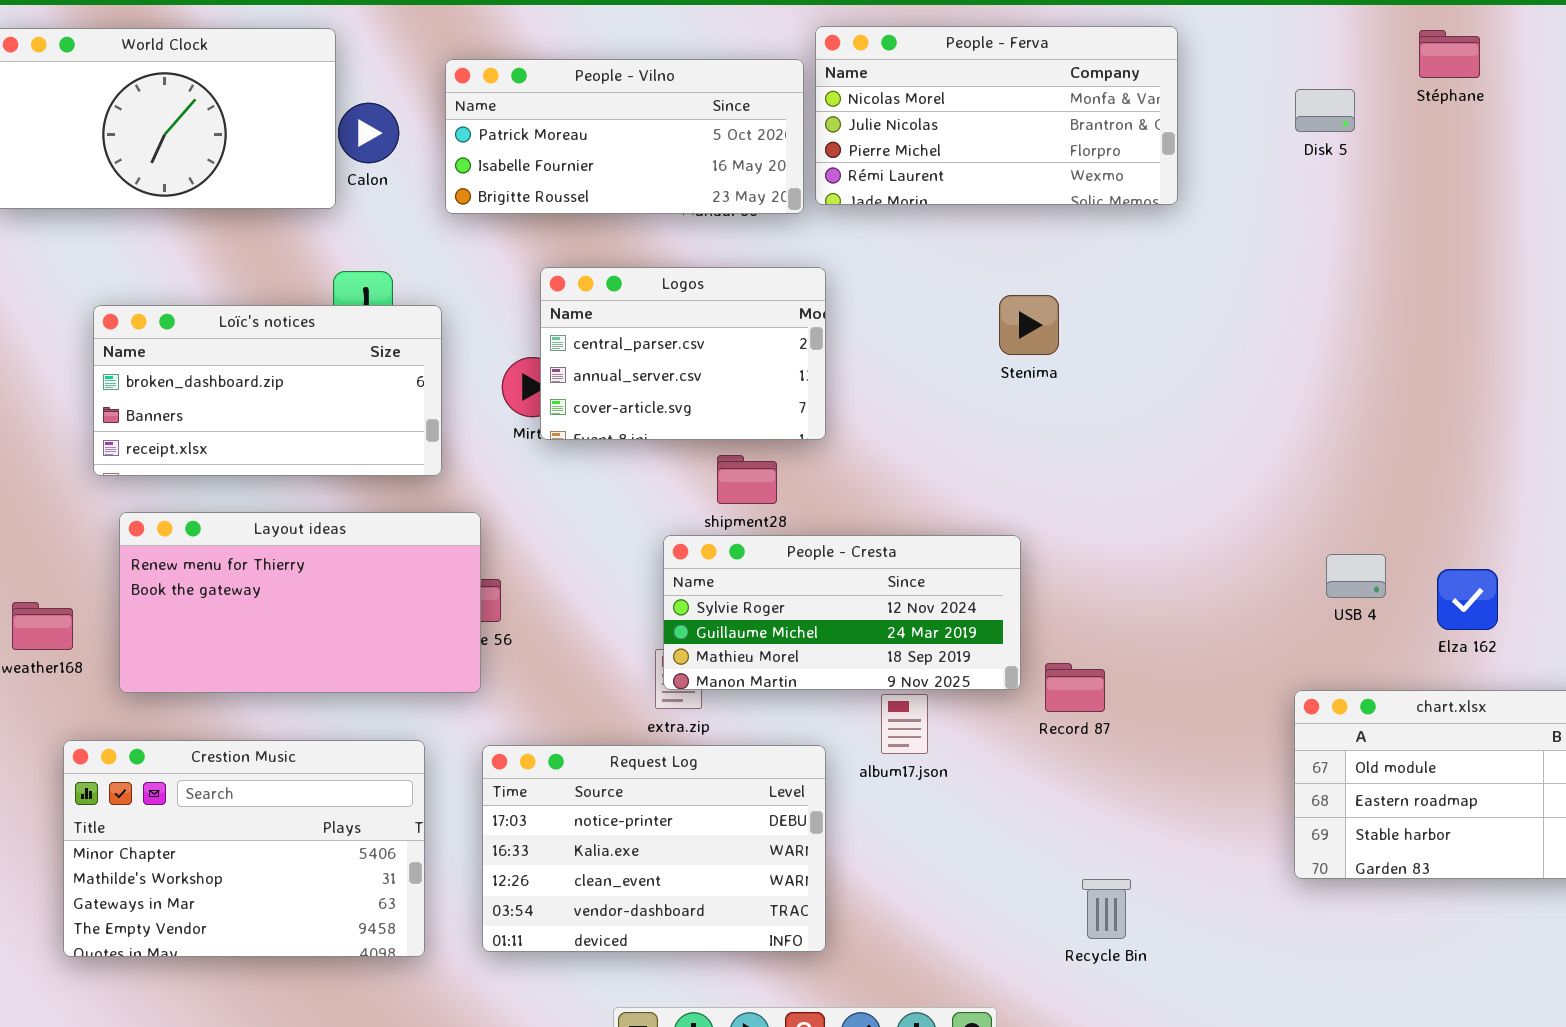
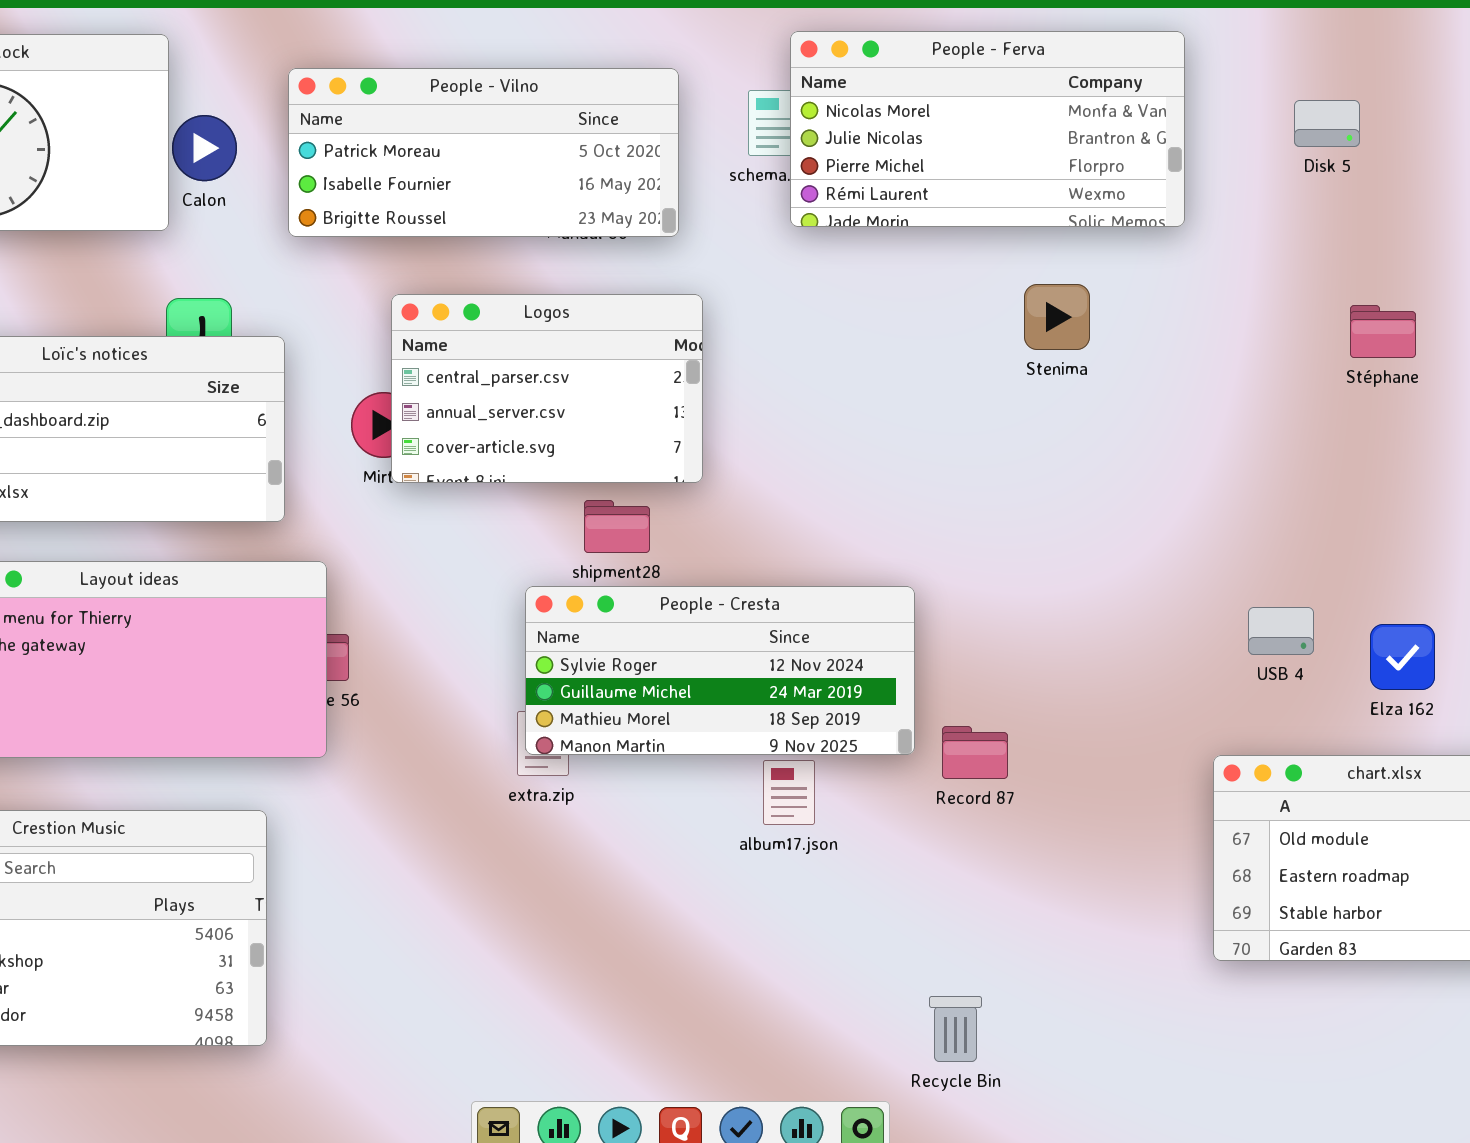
People - Ferva: [815,26,1178,205] -> [790,31,1185,227], moved
Stéphane: [1419,30,1480,78] -> [1350,305,1416,358], moved
Disk 5: [1295,89,1355,132] -> [1294,100,1360,147], moved
Stenima: [999,295,1059,355] -> [1024,284,1090,350], moved
Request Log: [482,745,826,952] -> none, closed
Recycle Bin: [1082,879,1131,939] -> [929,996,982,1062], moved

